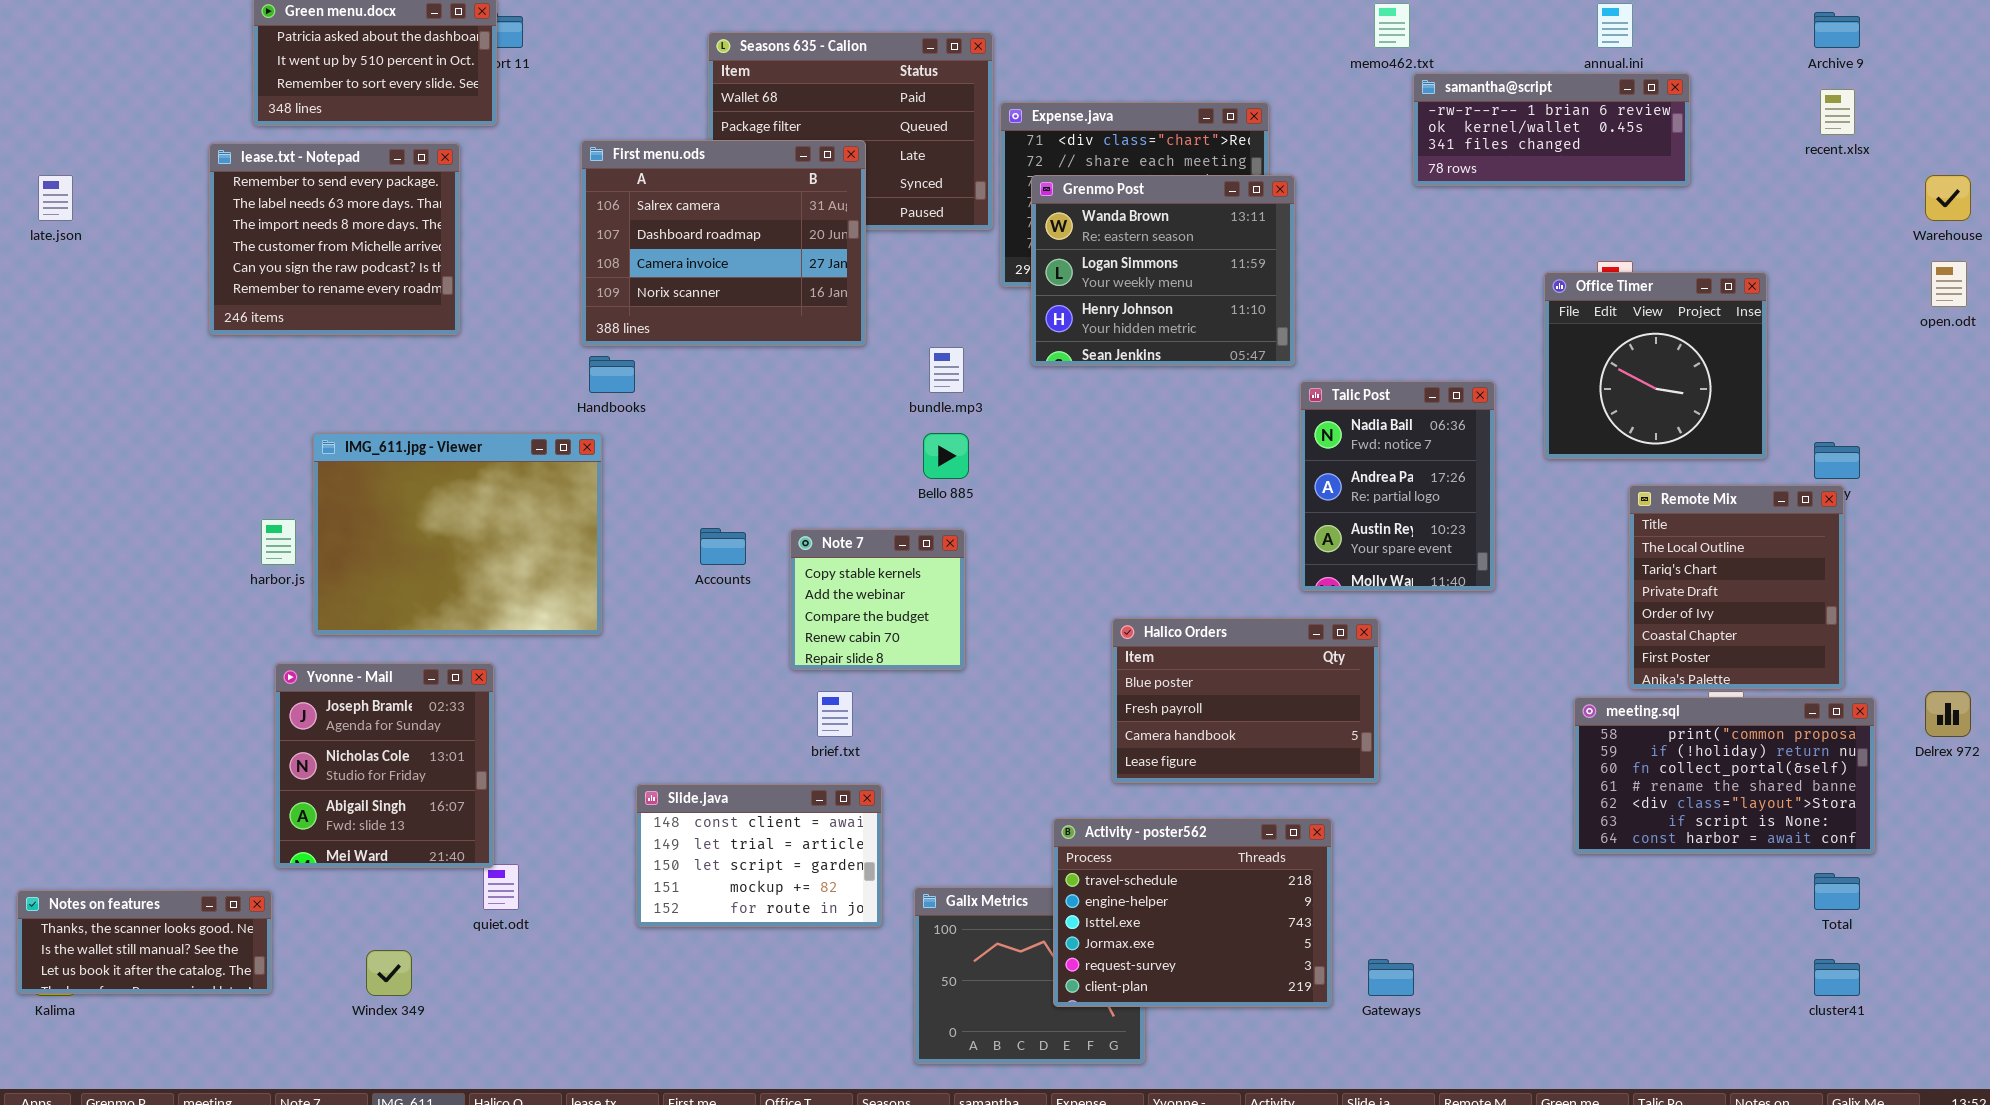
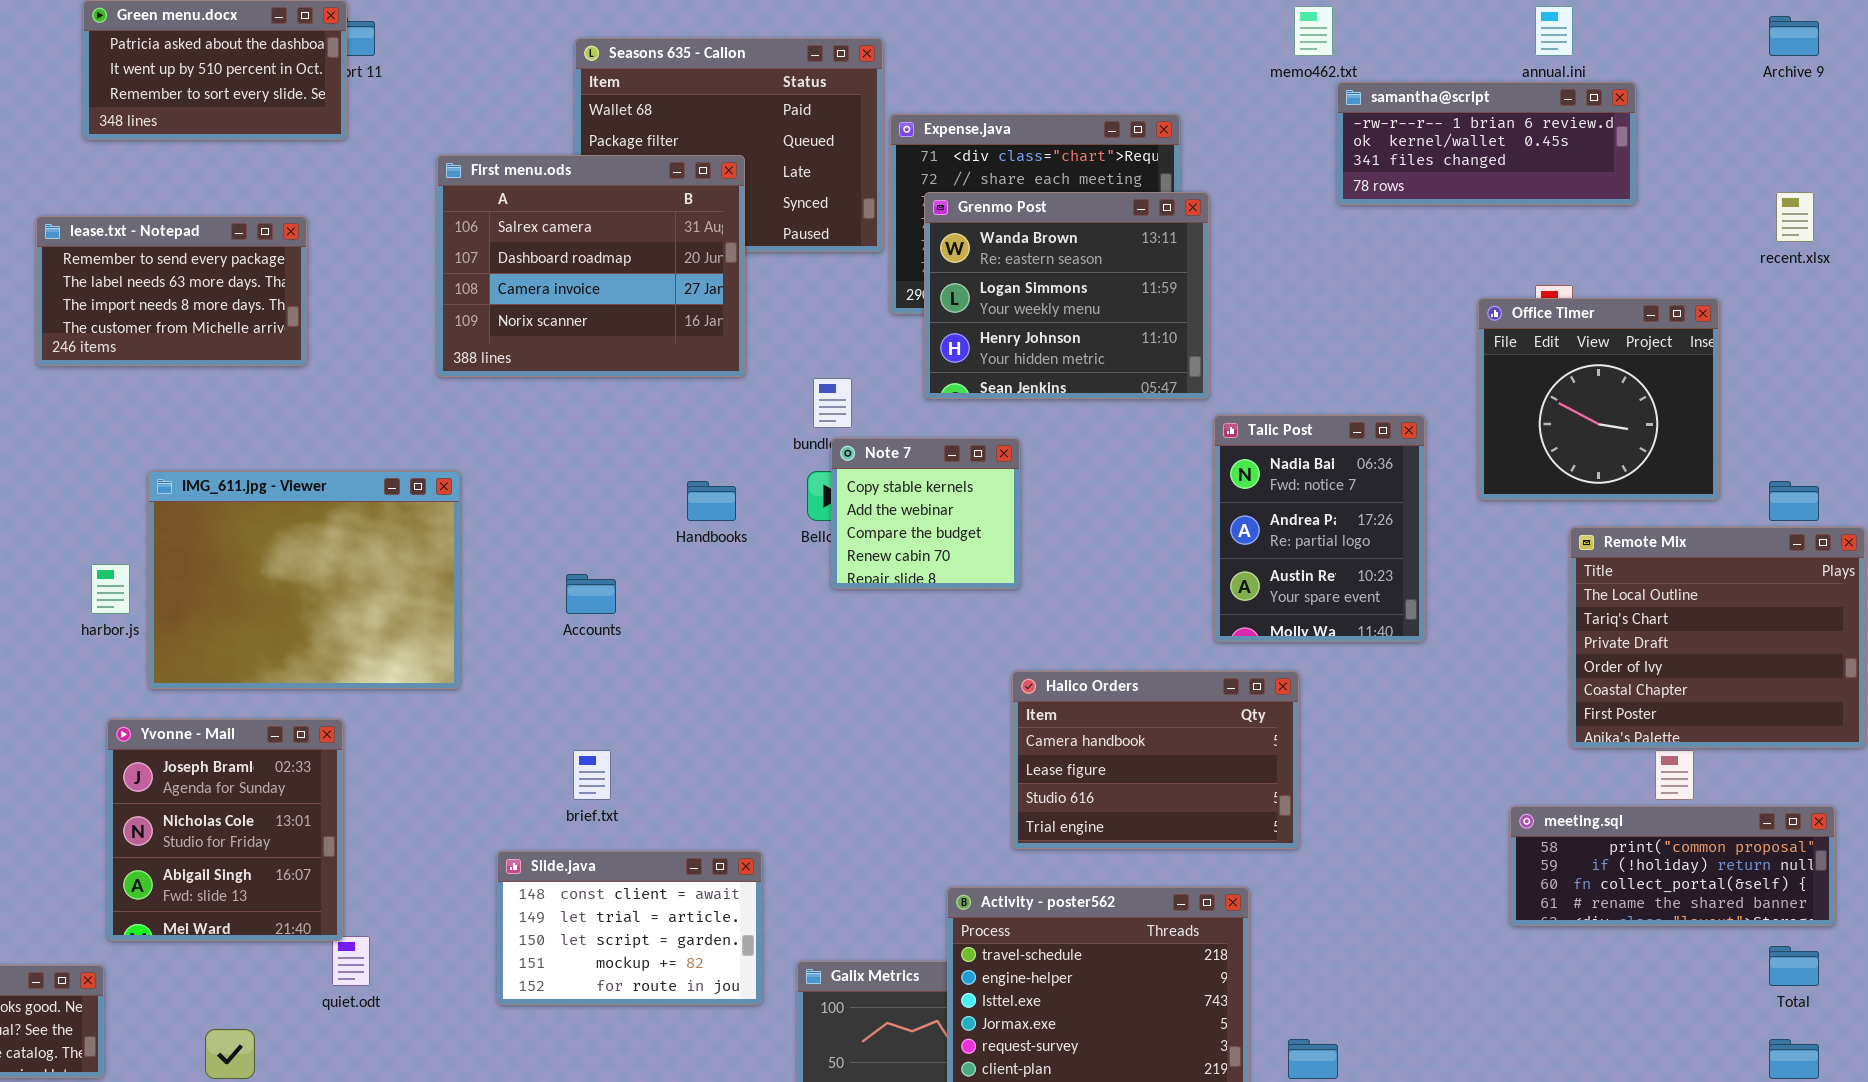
recent.xlsx: [1820,89,1855,135] -> [1776,192,1814,242], moved
lease.txt - Notepad: [209,143,460,335] -> [36,216,307,366], resized
Handbooks: [589,356,635,393] -> [687,481,736,521], moved
Remote Mix: [1629,485,1844,689] -> [1570,527,1865,748], resized
Note 7: [790,529,965,670] -> [831,438,1020,589], moved
Halico Orders: [1112,618,1379,783] -> [1012,671,1299,849], scrolled down 2 rows
brief.txt: [817,691,853,737] -> [573,750,611,800], moved
meeting.sql: [1574,697,1875,854] -> [1510,806,1835,926], resized

